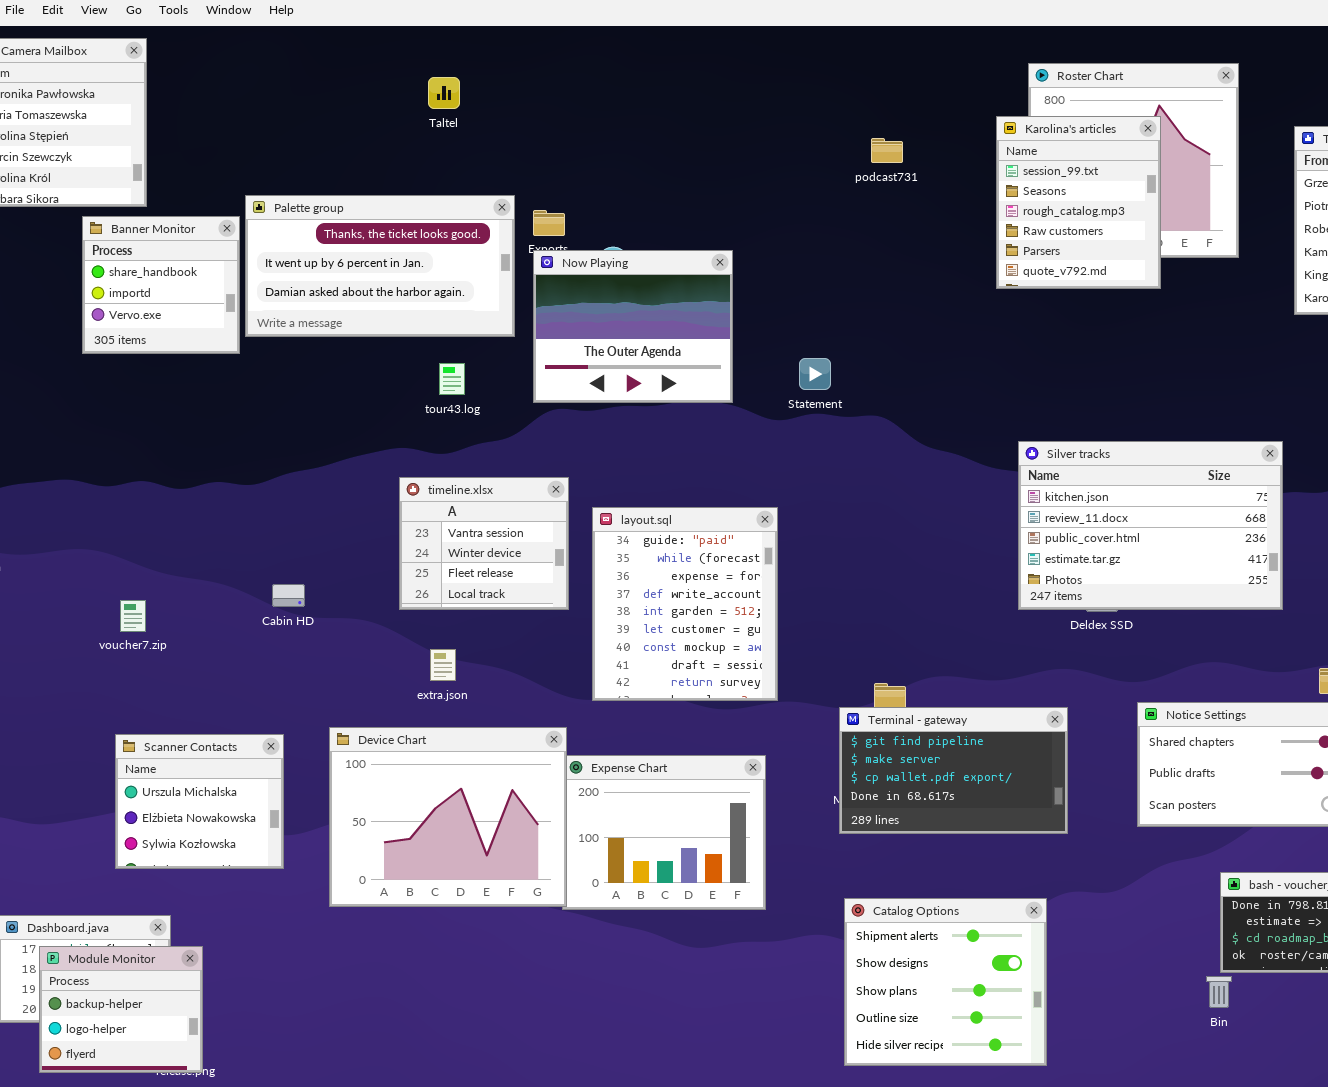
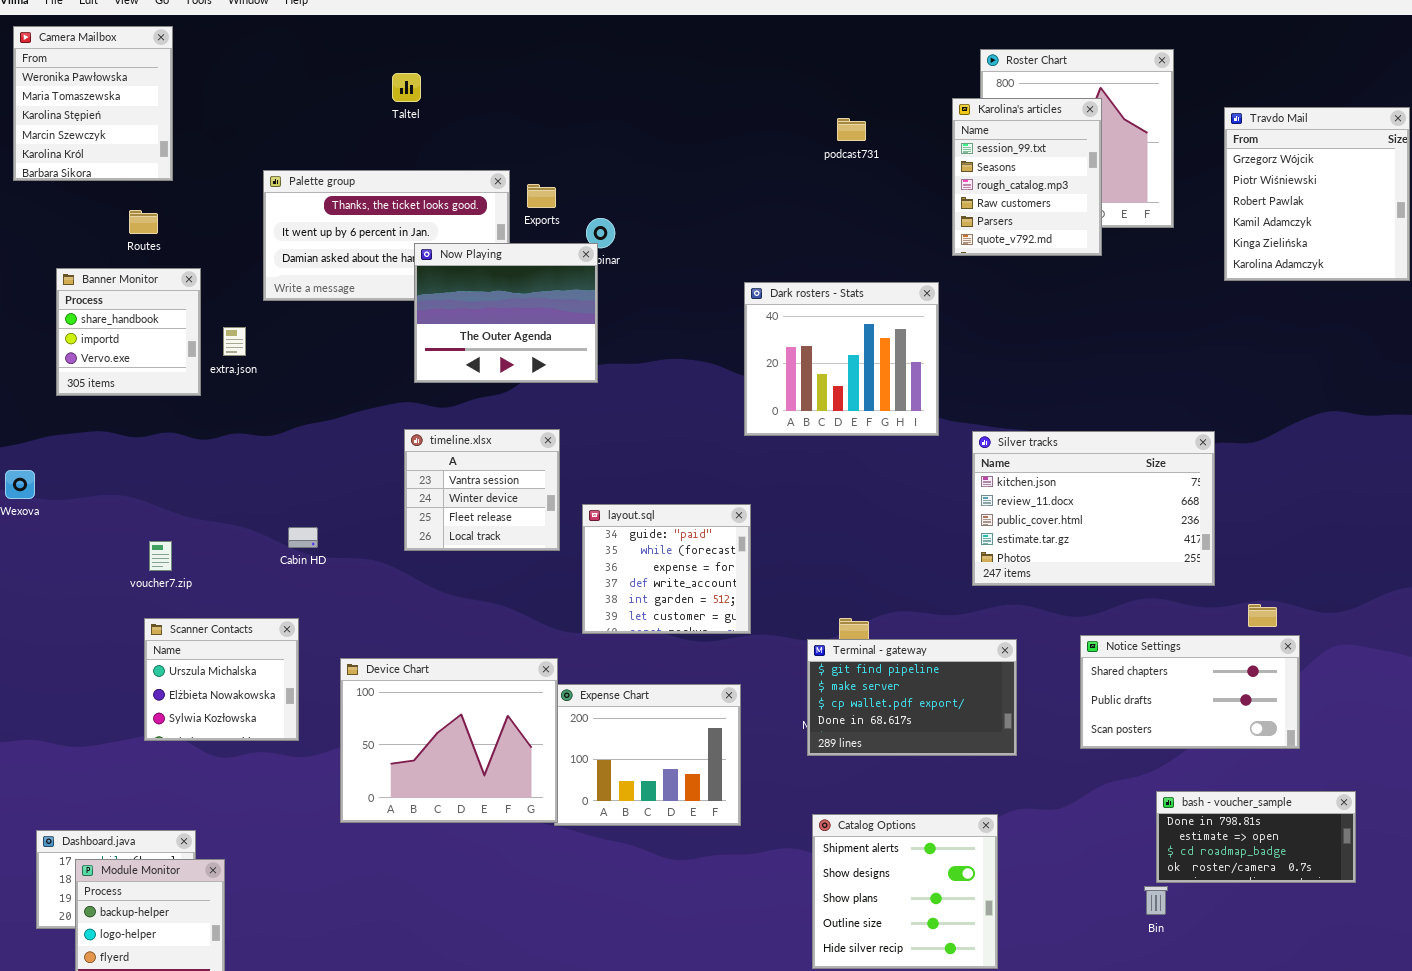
Taltel: [428,77,460,109] -> [392,73,421,102], moved
Banner Monitor: [82,216,240,354] -> [56,268,201,396], moved
Now Playing: [533,250,733,403] -> [414,243,598,383], moved
Dark rosters - Stats: none -> [744,282,939,436], opened
Silver tracks: [1018,441,1283,610] -> [972,431,1215,586], moved
layout.sql: [592,507,778,701] -> [582,504,751,634], resized
extra.json: [430,649,456,681] -> [223,327,246,356], moved
Scanner Contacts: [115,734,284,869] -> [144,618,299,741], moved

